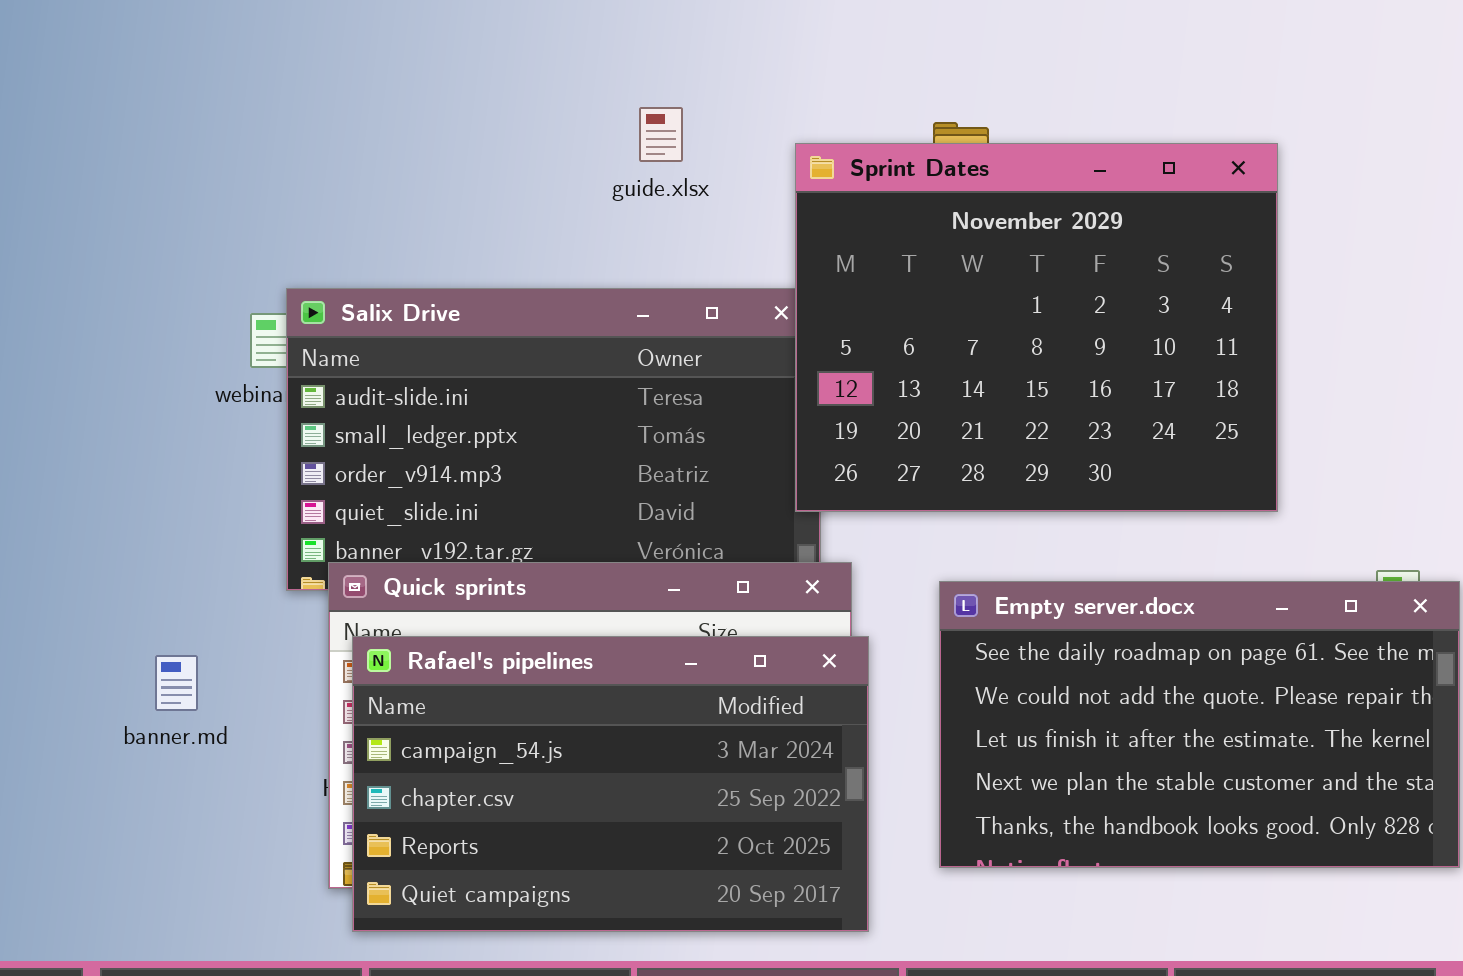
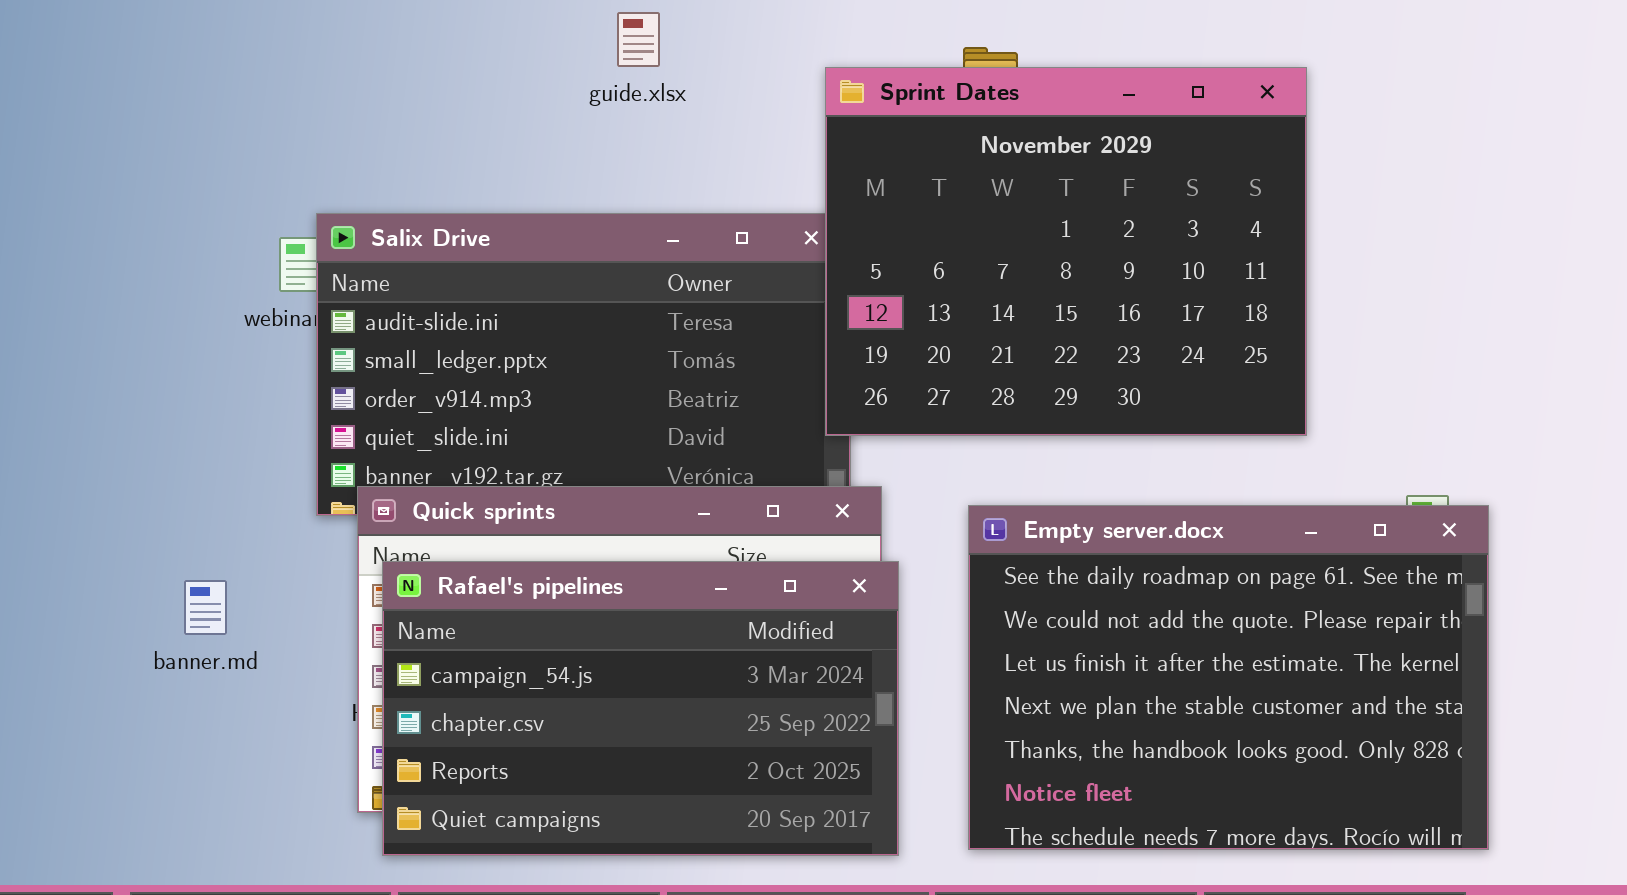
guide.xlsx: [639,107,683,162] -> [617,12,660,67], moved
Empty server.docx: [939,581,1460,868] -> [968,505,1489,850], resized

